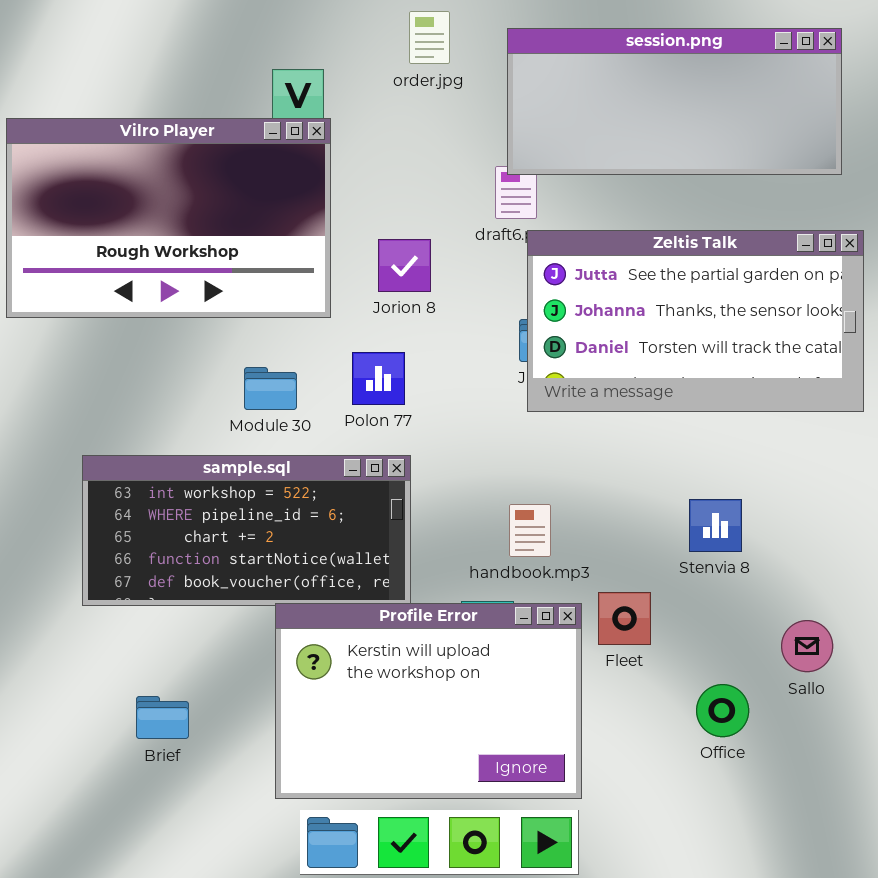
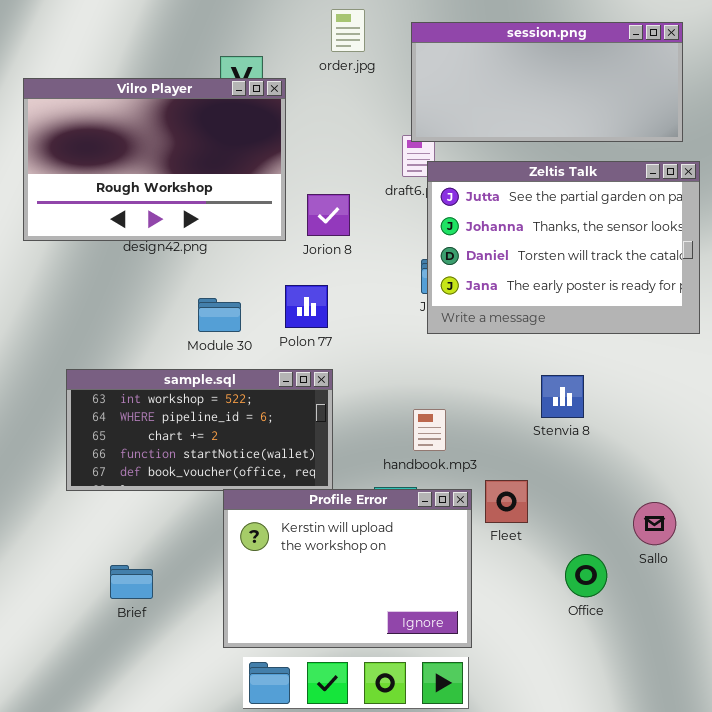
Vilro Player: [6,118,331,318] -> [23,78,286,241], moved
Zeltis Talk: [527,230,864,412] -> [427,161,700,334], resized
Stenvia 8: [689,499,742,552] -> [541,375,584,418], moved

